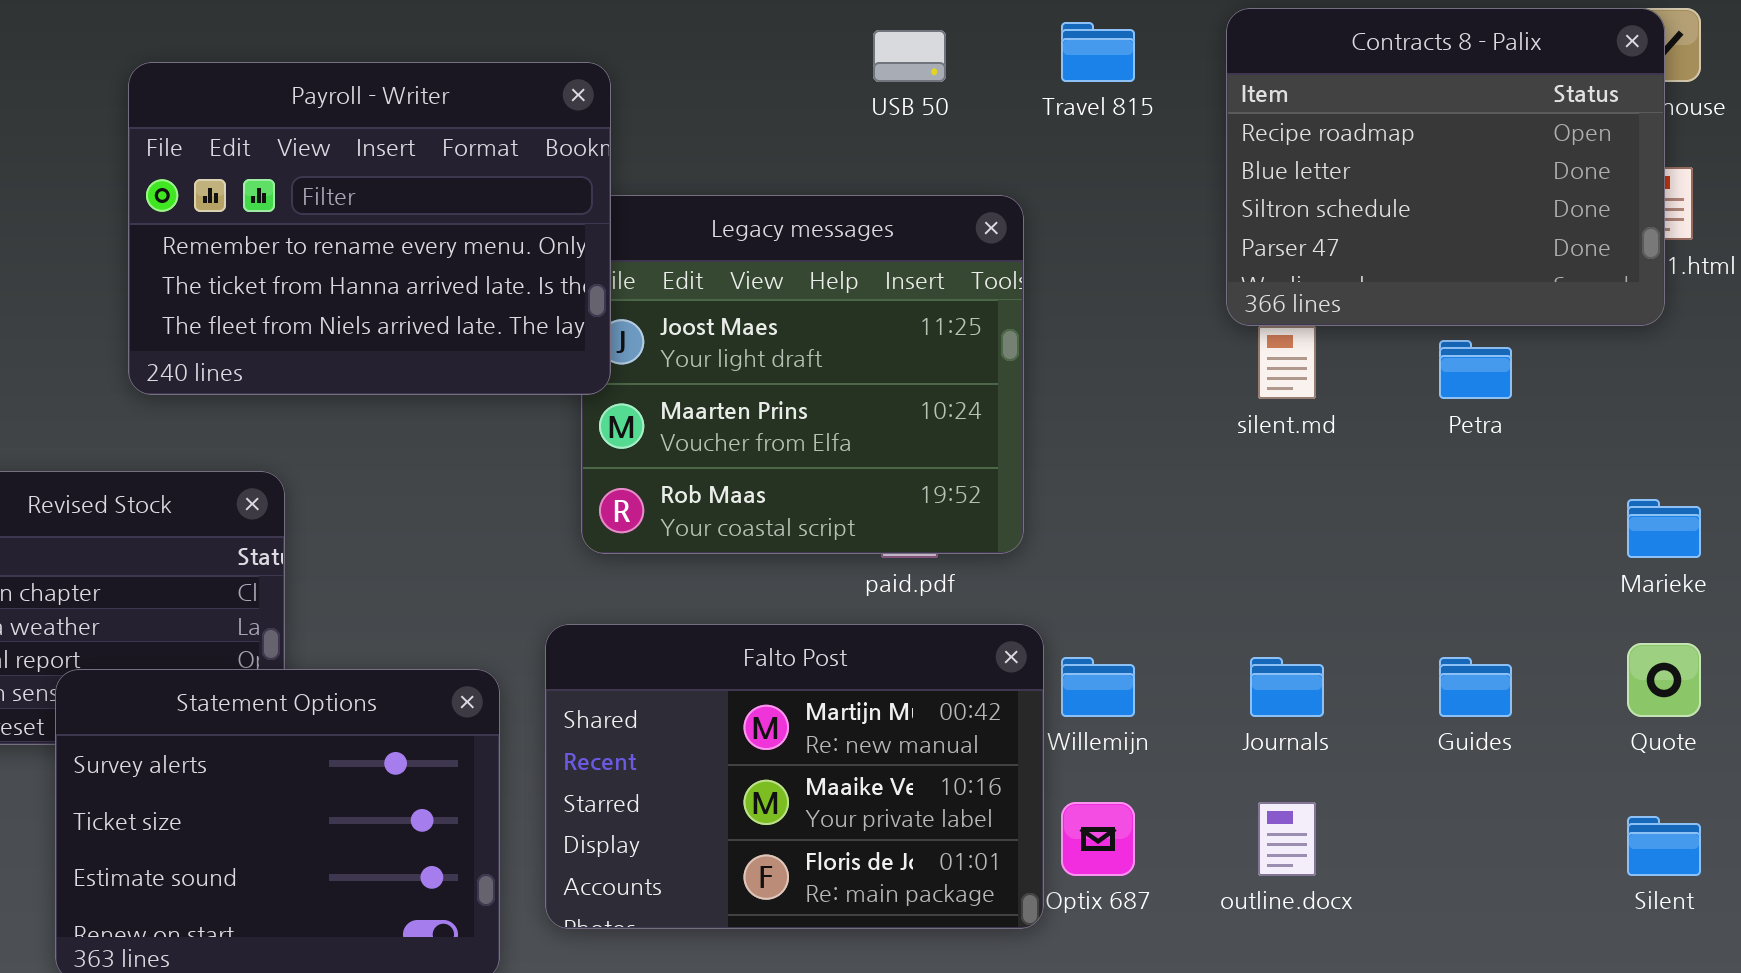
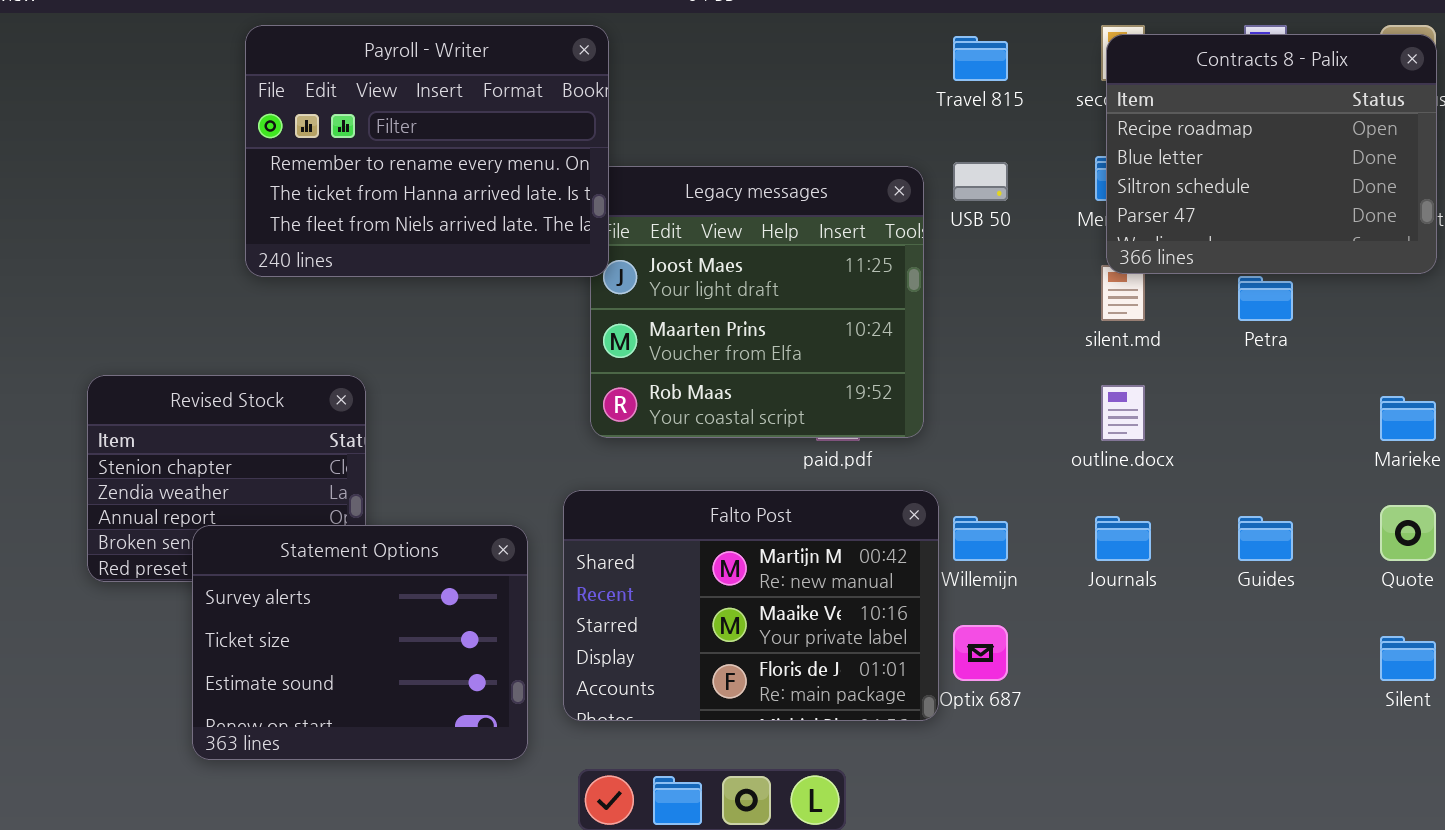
Contracts 8 - Palix: [1226,8,1665,326] -> [1106,34,1437,274], moved
USB 50: [873,30,946,82] -> [953,162,1008,201], moved
Payroll - Writer: [128,62,611,395] -> [245,25,609,277], moved
outline.docx: [1258,802,1316,876] -> [1101,385,1145,441], moved

